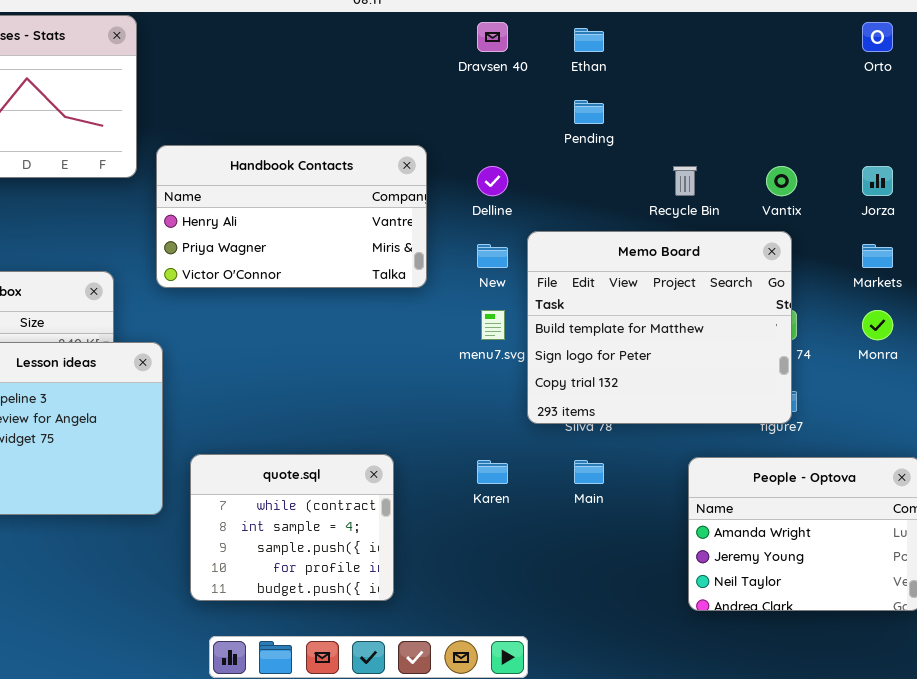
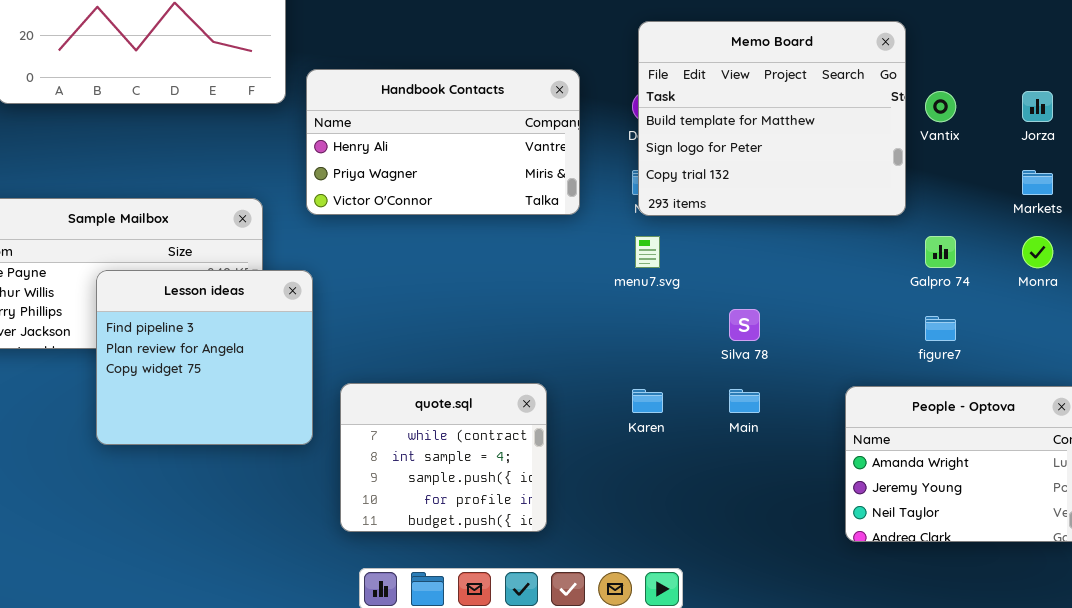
Memo Board: [527,231,792,424] -> [638,21,906,216], moved

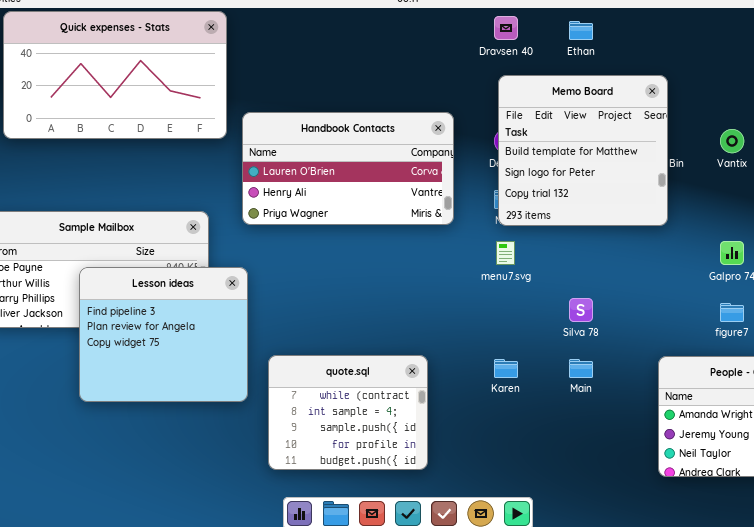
Memo Board: [638,21,906,216] -> [498,75,668,226], resized
Handbook Contacts: [306,69,580,215] -> [242,112,454,225], scrolled up 1 row

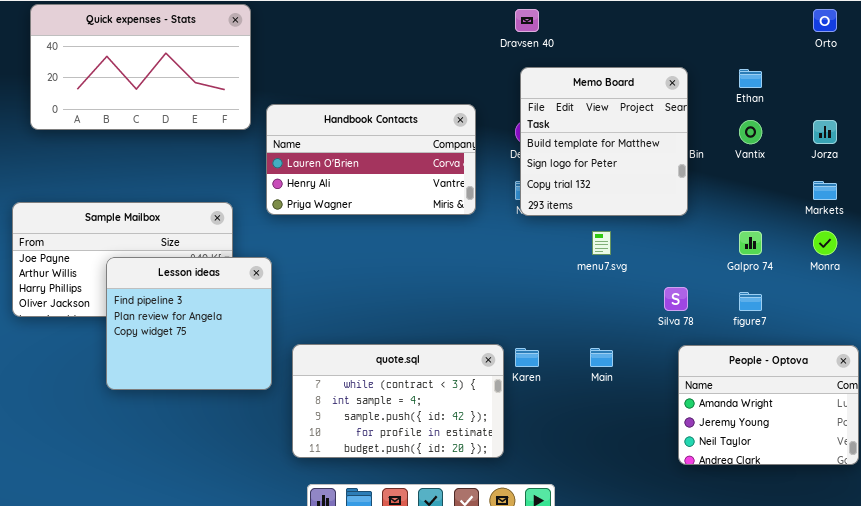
Ethan: [569,21,593,40] -> [739,69,762,88], moved
menu7.svg: [496,241,515,265] -> [592,231,611,255], moved
Silva 78: [569,298,593,322] -> [664,287,688,311], moved
quote.sql: [268,355,428,470] -> [292,344,504,458], resized

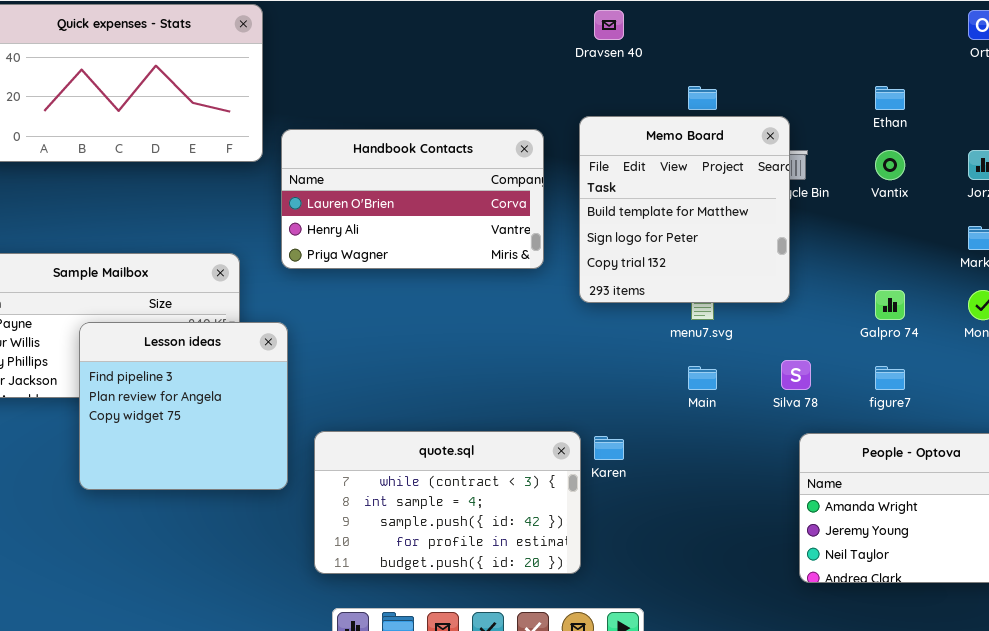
Memo Board: [520,67,688,216] -> [579,116,790,303], moved
Main: [590,348,613,367] -> [688,366,717,390], moved

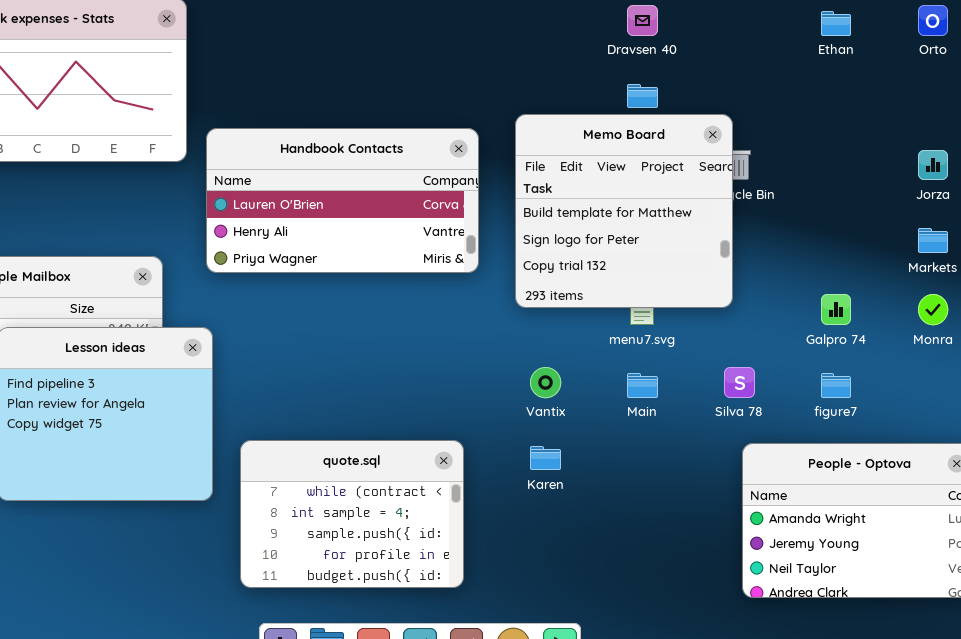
Dravsen 40: [594,10,624,40] -> [627,5,658,36], moved
Ethan: [875,86,905,110] -> [821,11,851,36], moved
Vantix: [875,150,905,180] -> [530,367,561,398], moved
quote.sql: [314,431,581,574] -> [240,440,464,588], resized

